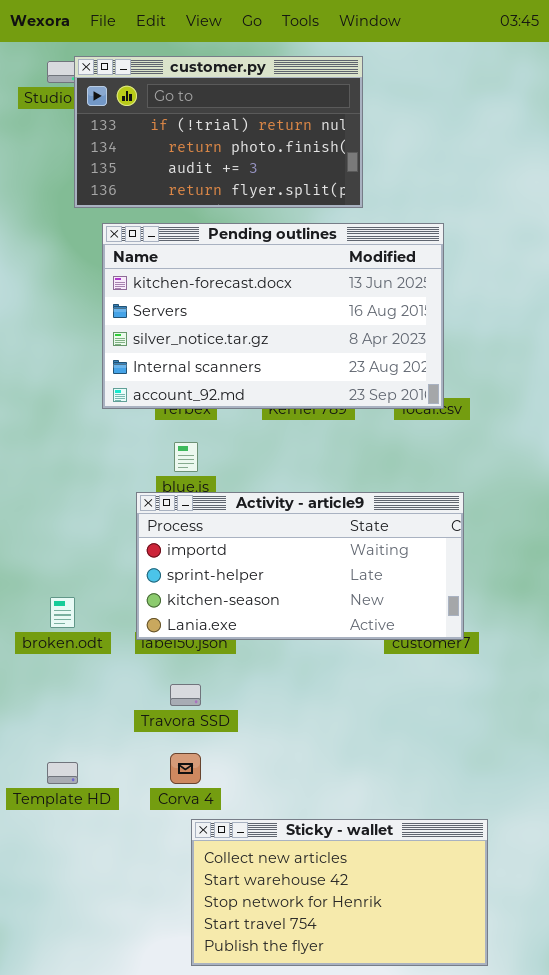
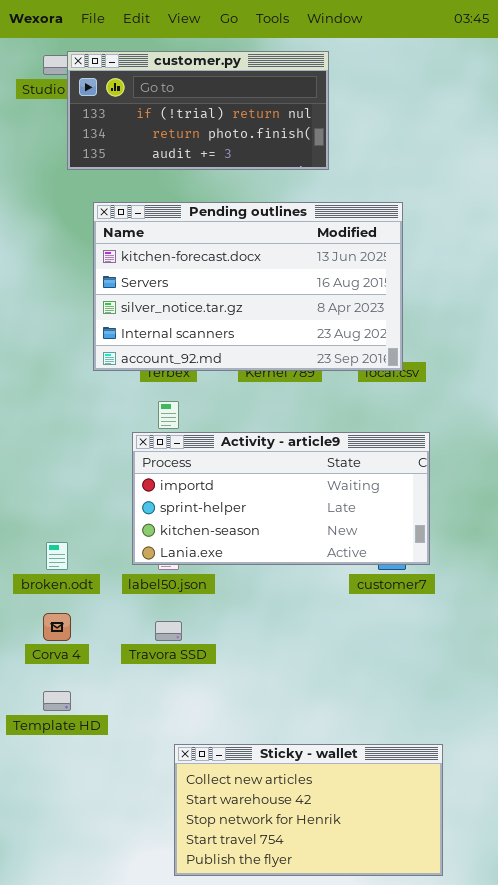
customer.py: [74,56,363,208] -> [67,51,329,170], resized
Activity - article9: [136,492,464,640] -> [132,432,430,565], moved
Corva 4: [170,753,201,784] -> [43,613,71,641], moved

